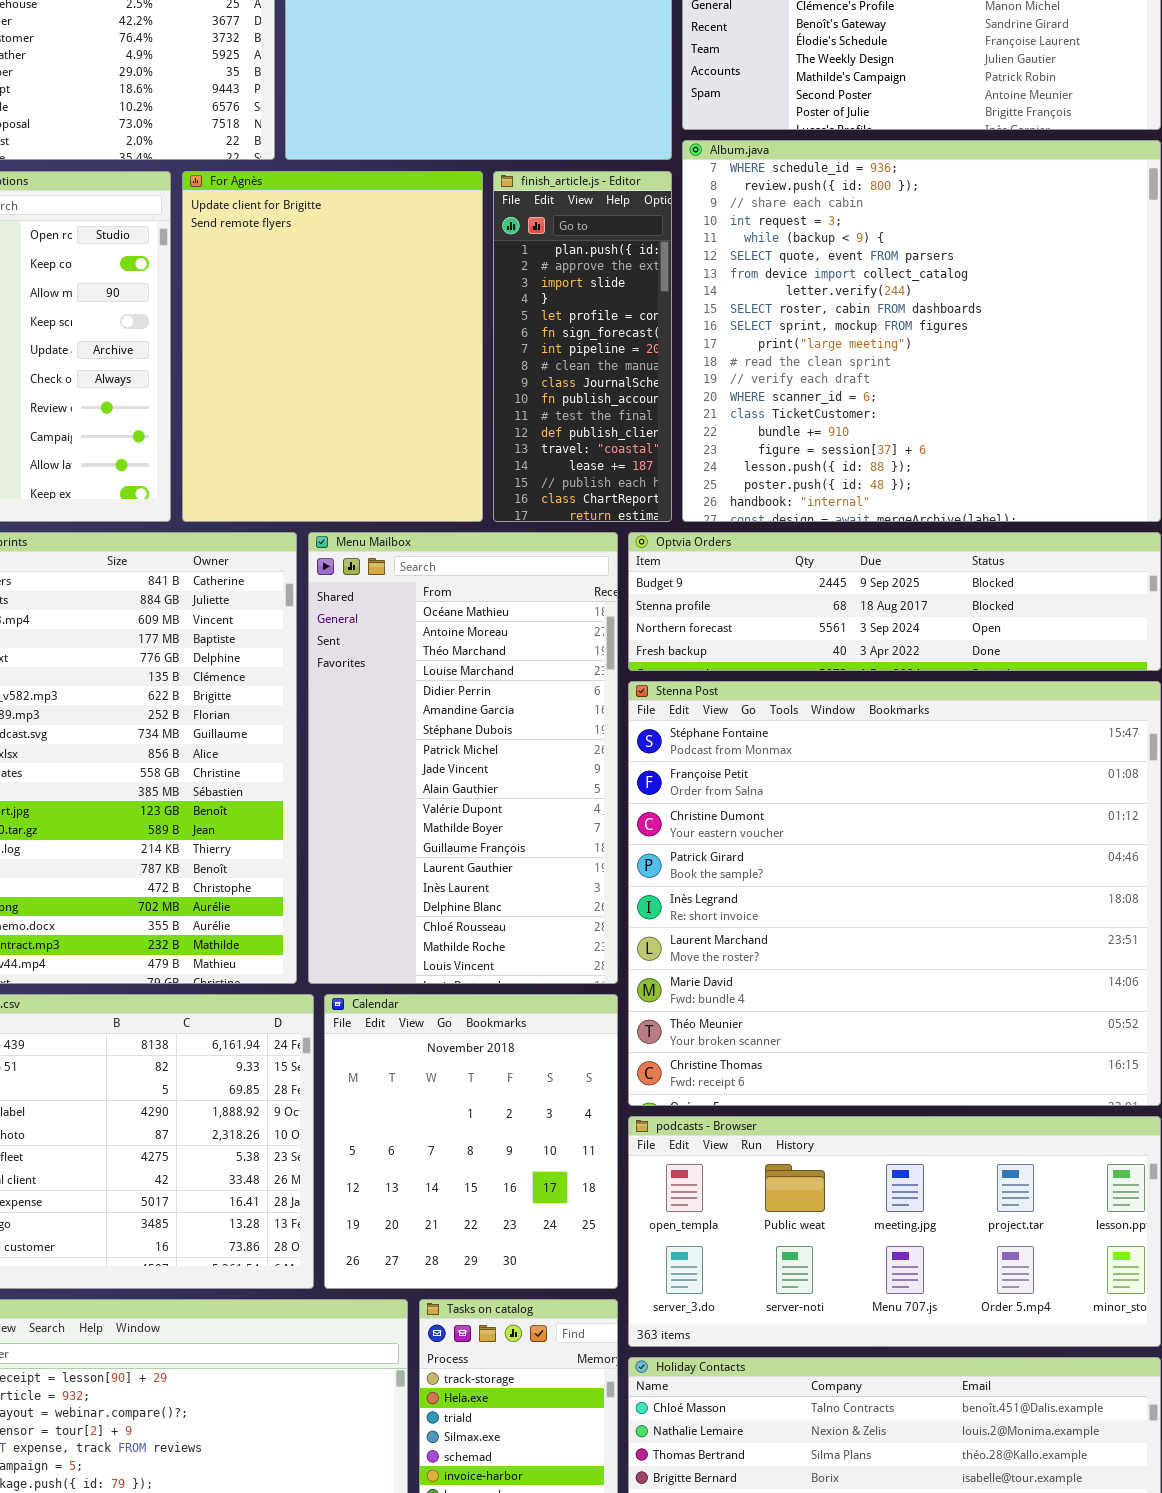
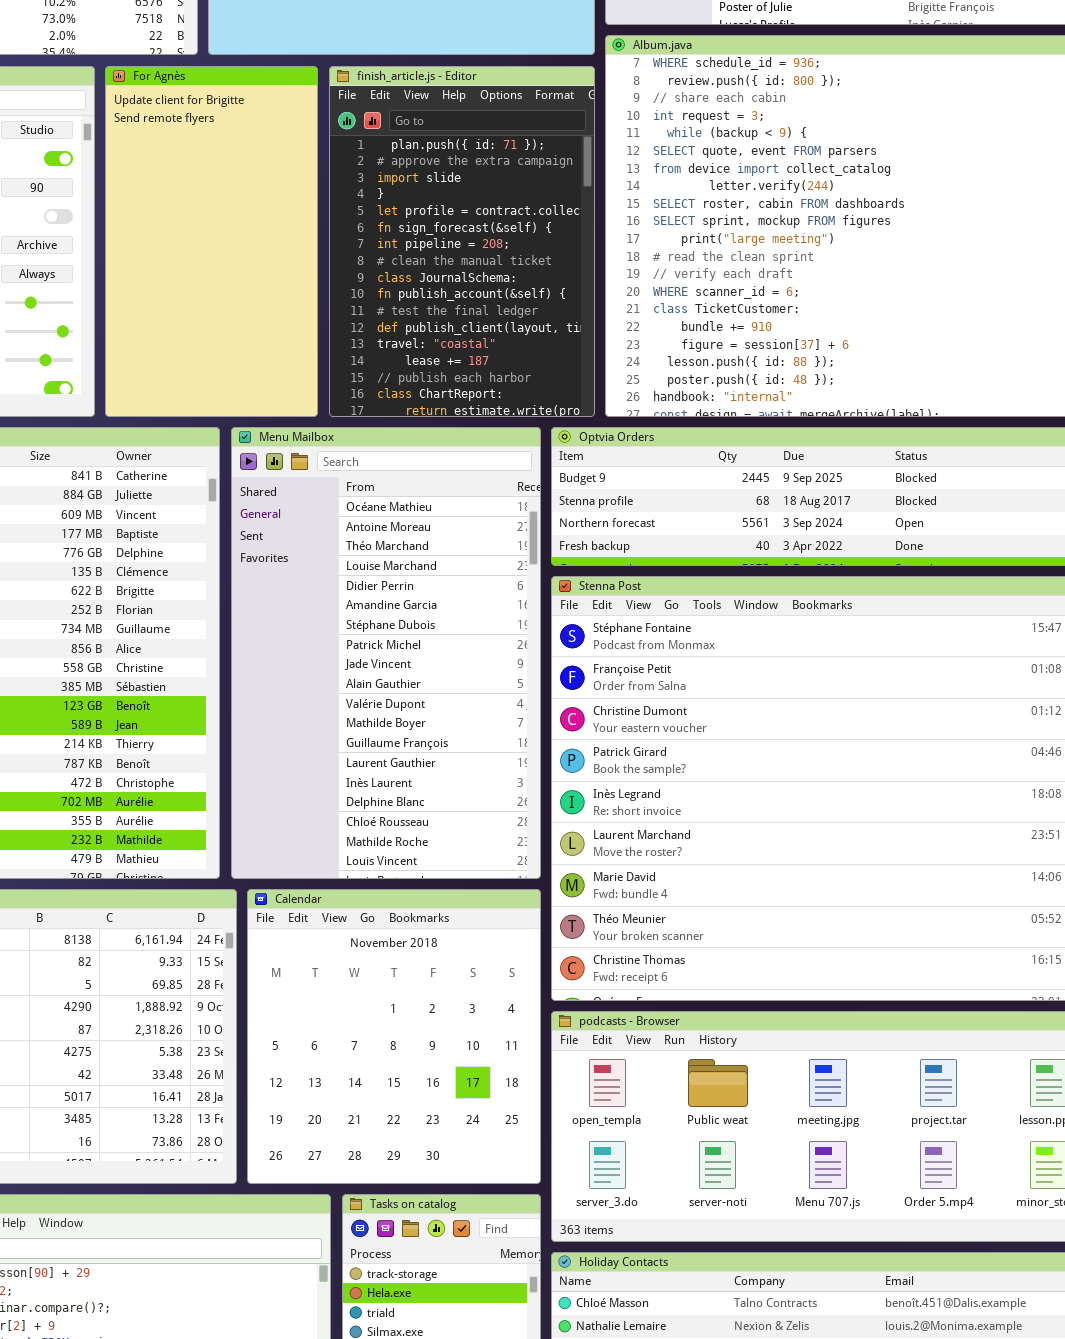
For Agnès: [182,171,483,522] -> [105,66,318,417], resized
finish_article.js - Editor: [493,171,672,522] -> [329,66,595,417], resized

